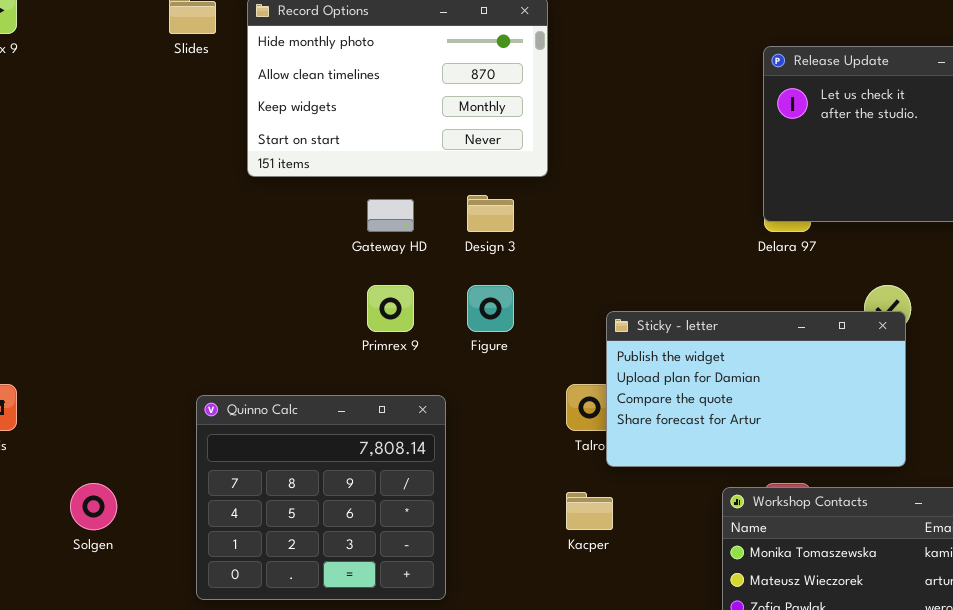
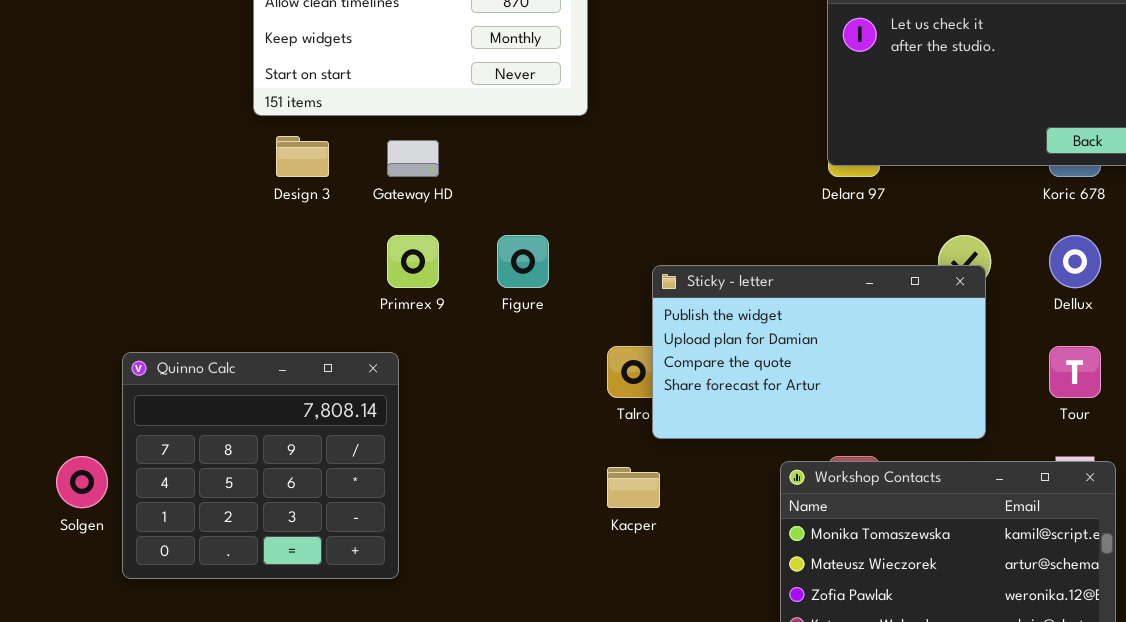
Design 3: [467,195,514,232] -> [276,136,329,177], moved
Quinno Calc: [196,395,446,600] -> [122,352,399,579], moved

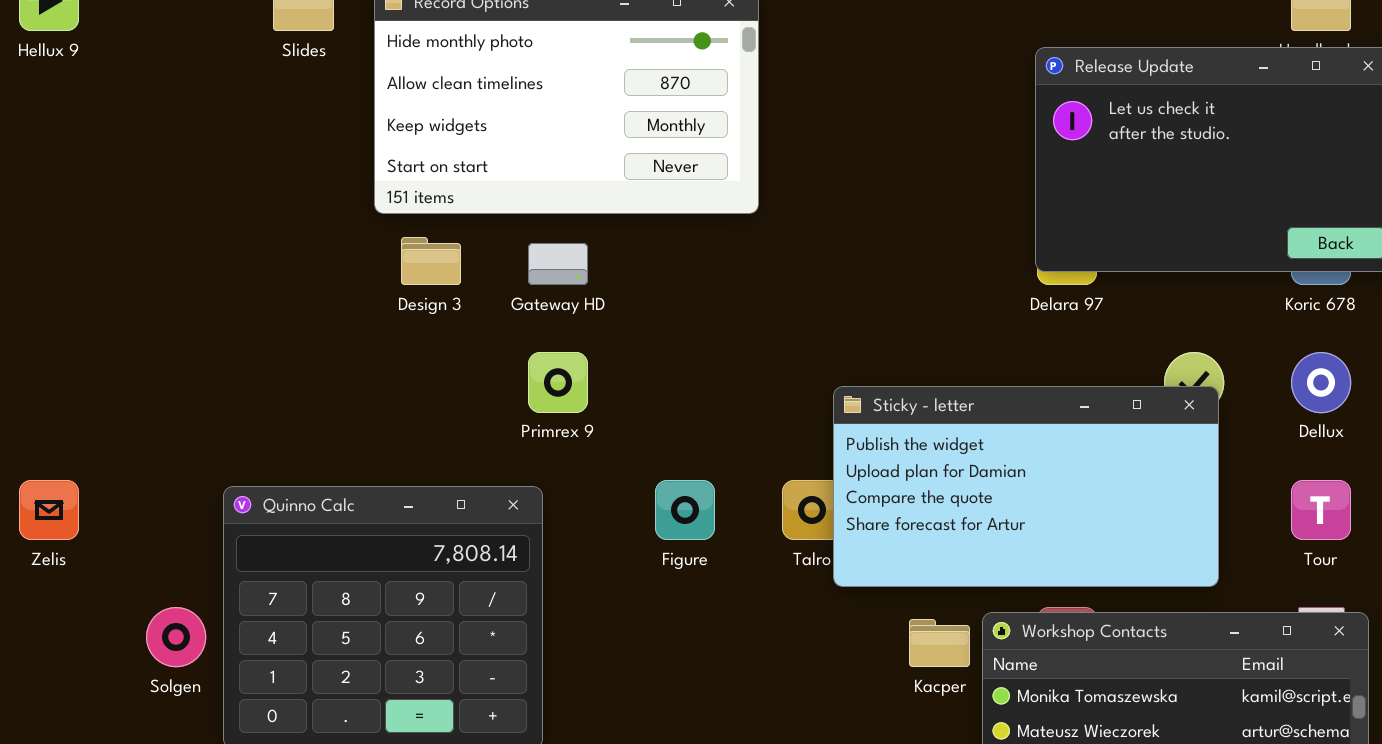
Figure: [497,235,549,288] -> [655,480,715,540], moved
Kacper: [607,467,660,508] -> [909,619,970,667], moved

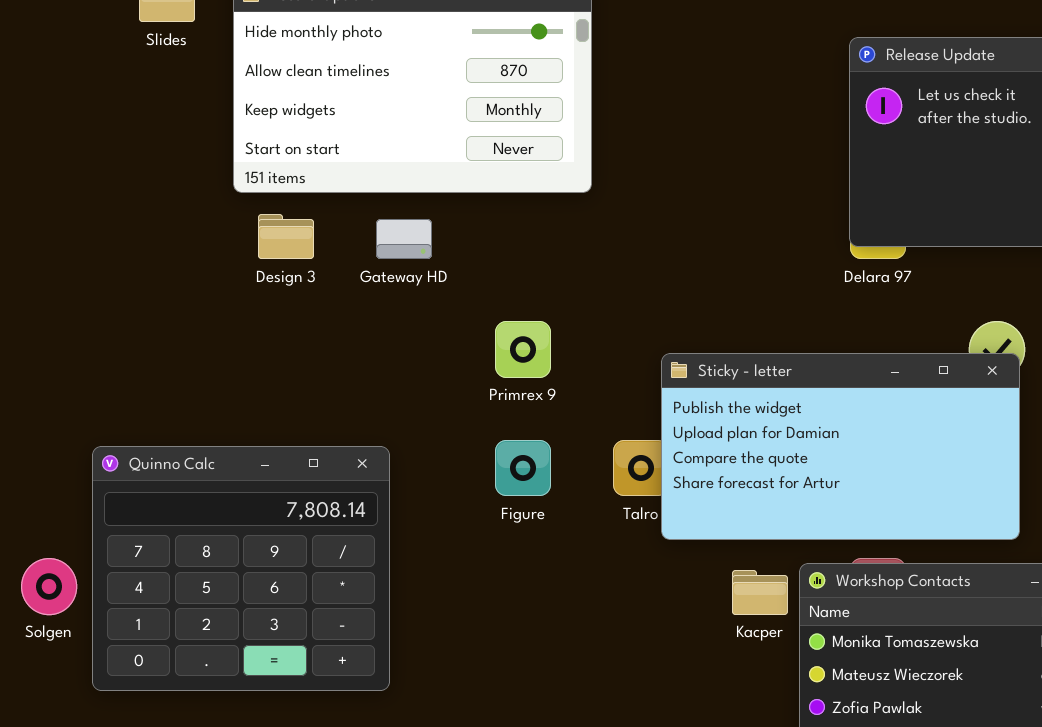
Primrex 9: [528,352,588,413] -> [495,321,551,378], moved

